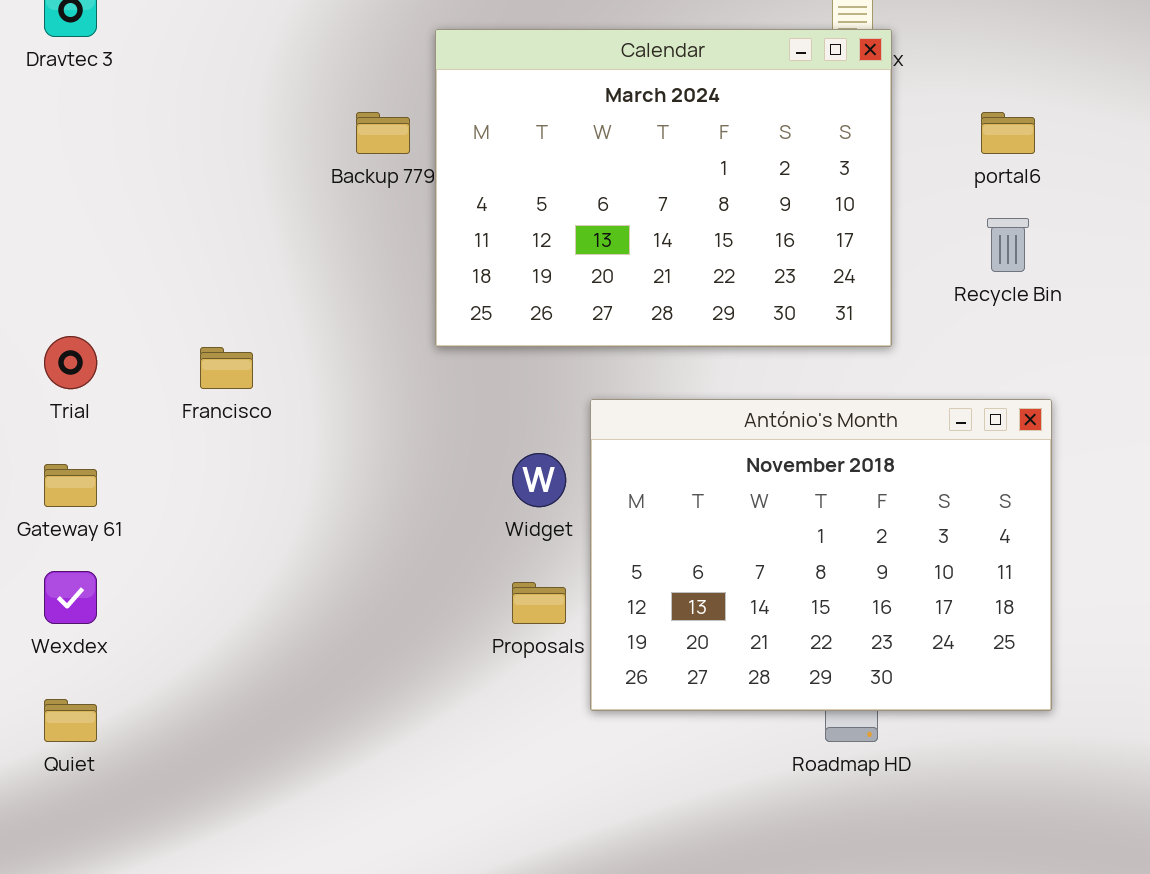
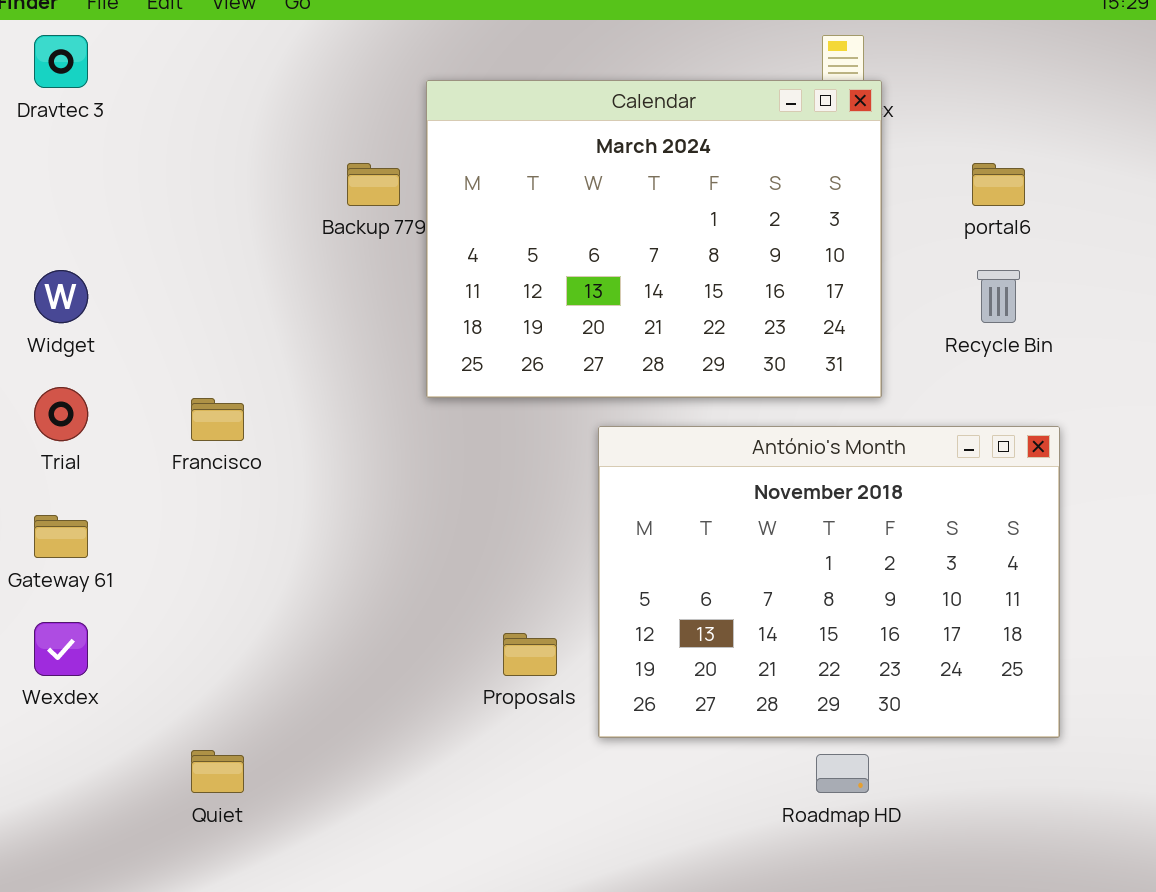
António's Month: [590,399,1052,711] -> [598,426,1060,738], moved
Widget: [512,453,566,507] -> [34,270,88,323], moved
Quiet: [44,699,97,742] -> [191,750,244,793], moved

